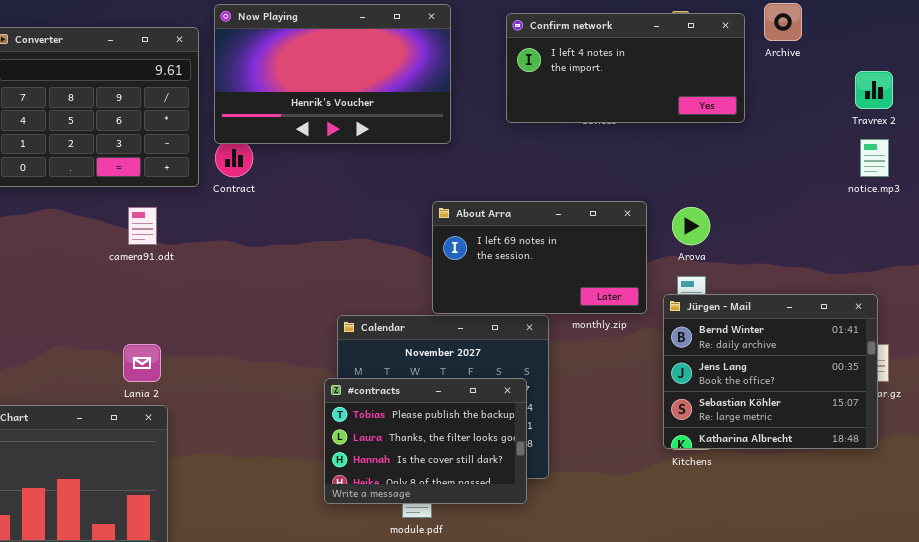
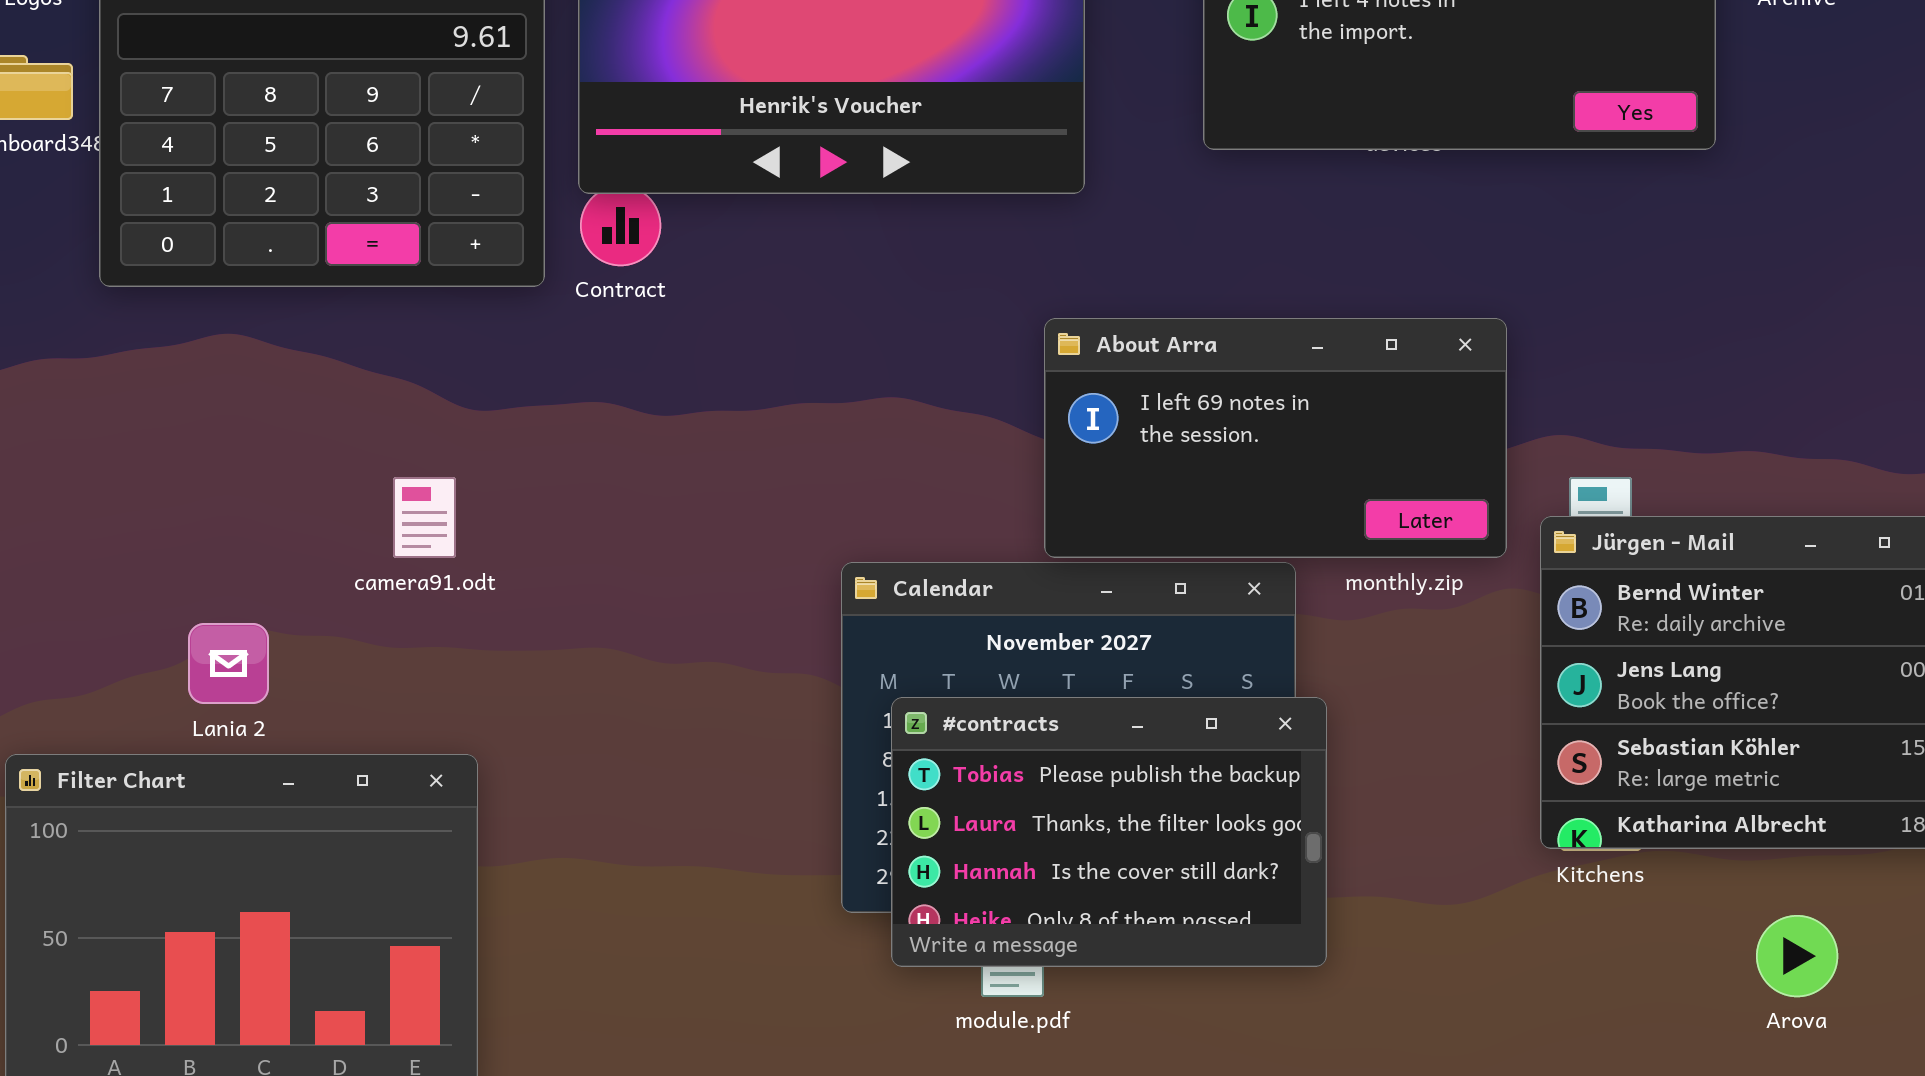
camera91.odt: [128,207,157,245] -> [393,477,456,558], moved
Arova: [672,207,710,245] -> [1756,915,1838,997], moved
Lania 2: [123,344,161,382] -> [188,623,269,704], moved
#contracts: [324,378,527,504] -> [891,697,1327,967], moved

